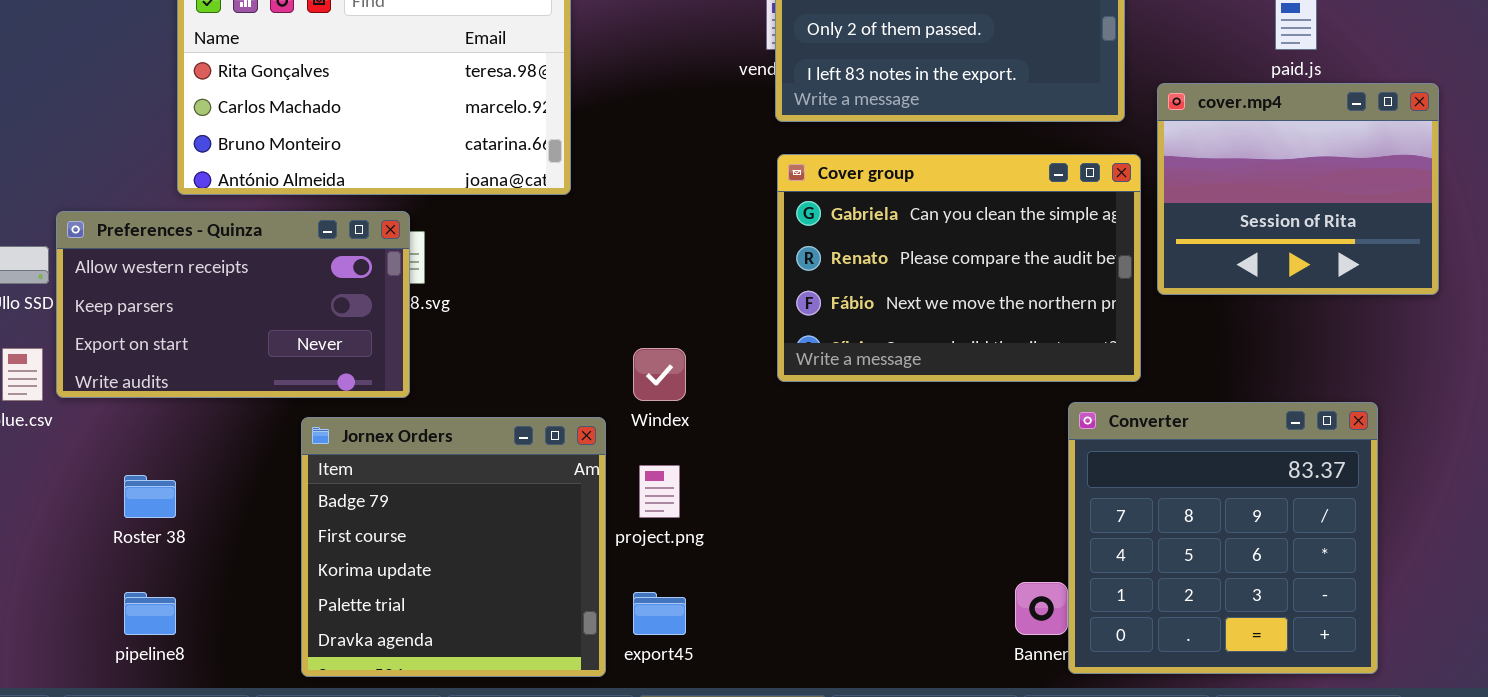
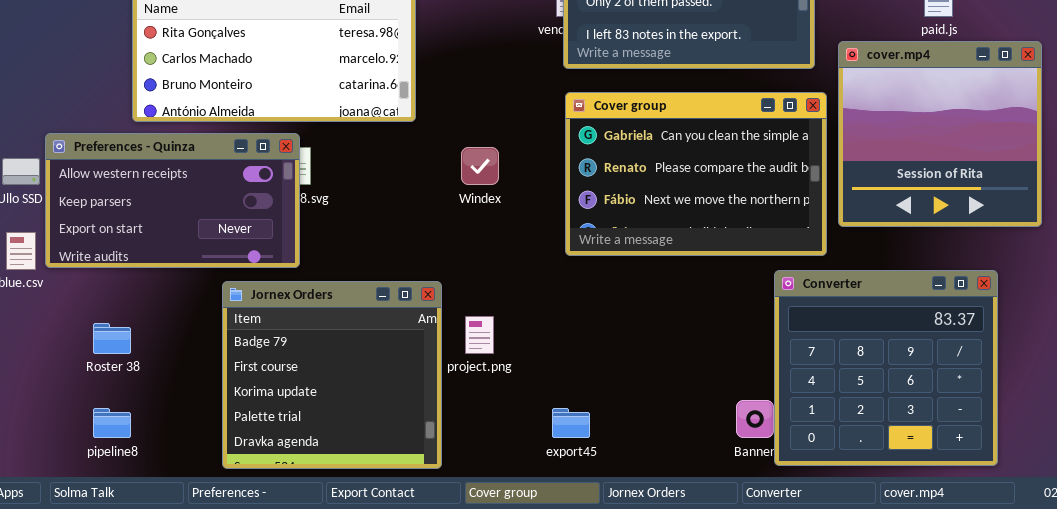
cover.mp4: [1157,83,1439,295] -> [838,41,1042,227], resized
Windex: [633,348,686,401] -> [461,147,499,185], moved
export45: [633,592,686,635] -> [552,408,590,438], moved

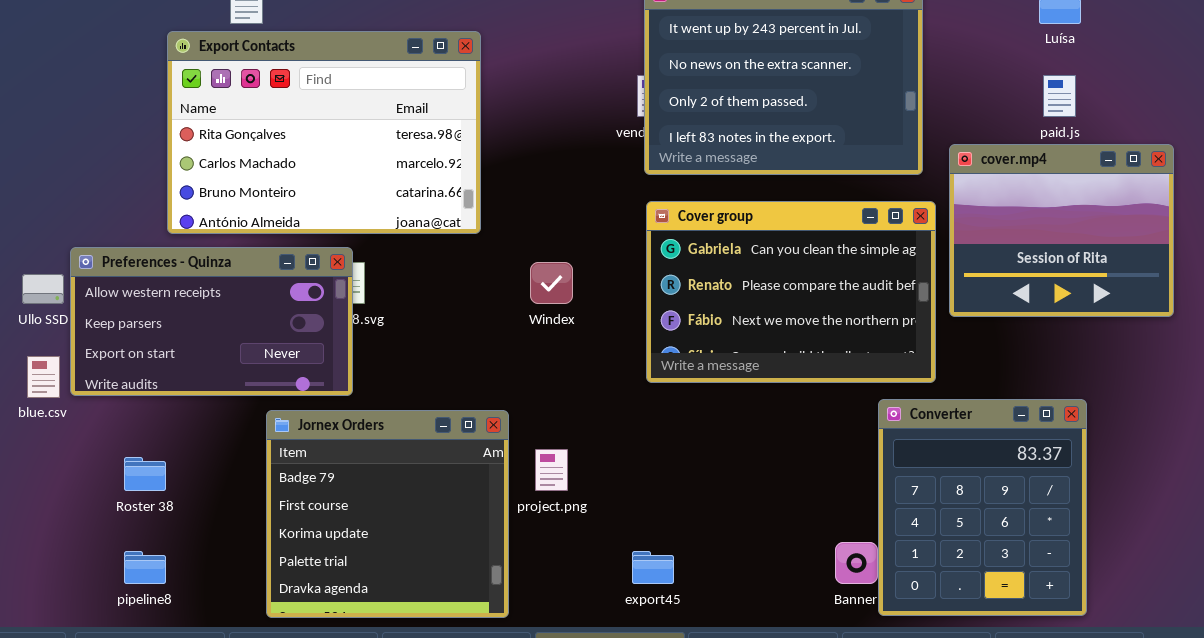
cover.mp4: [838,41,1042,227] -> [949,144,1174,317], resized
Converter: [774,270,998,466] -> [878,399,1087,616], resized

